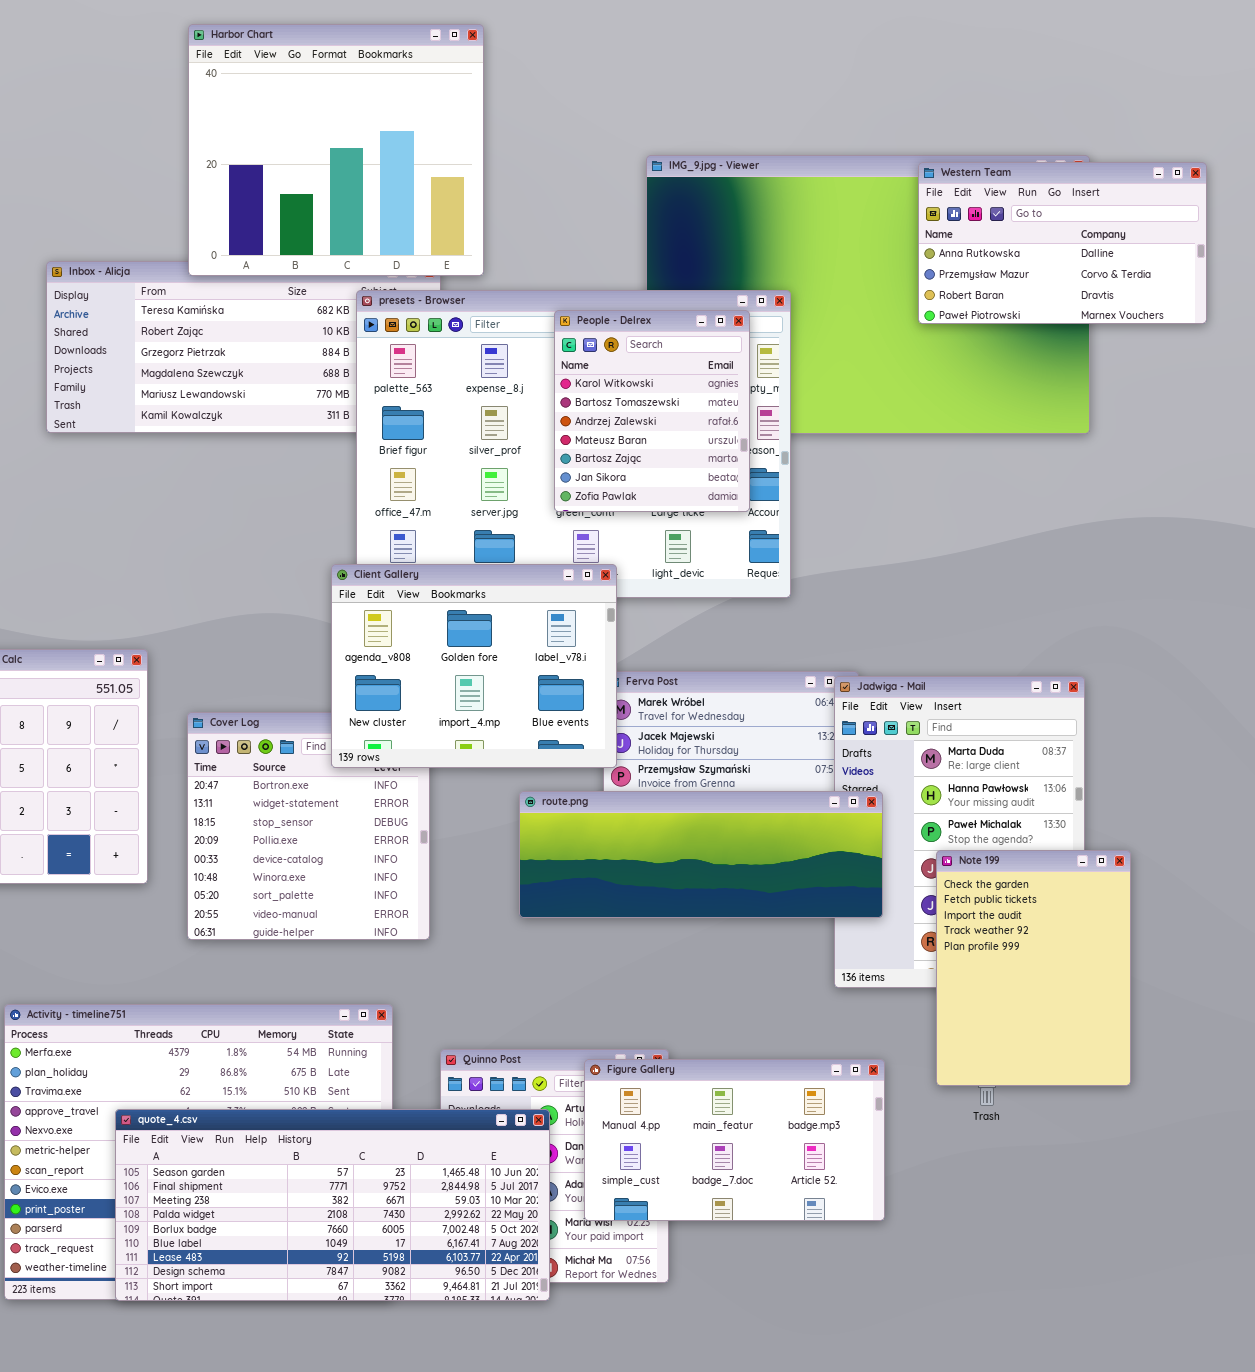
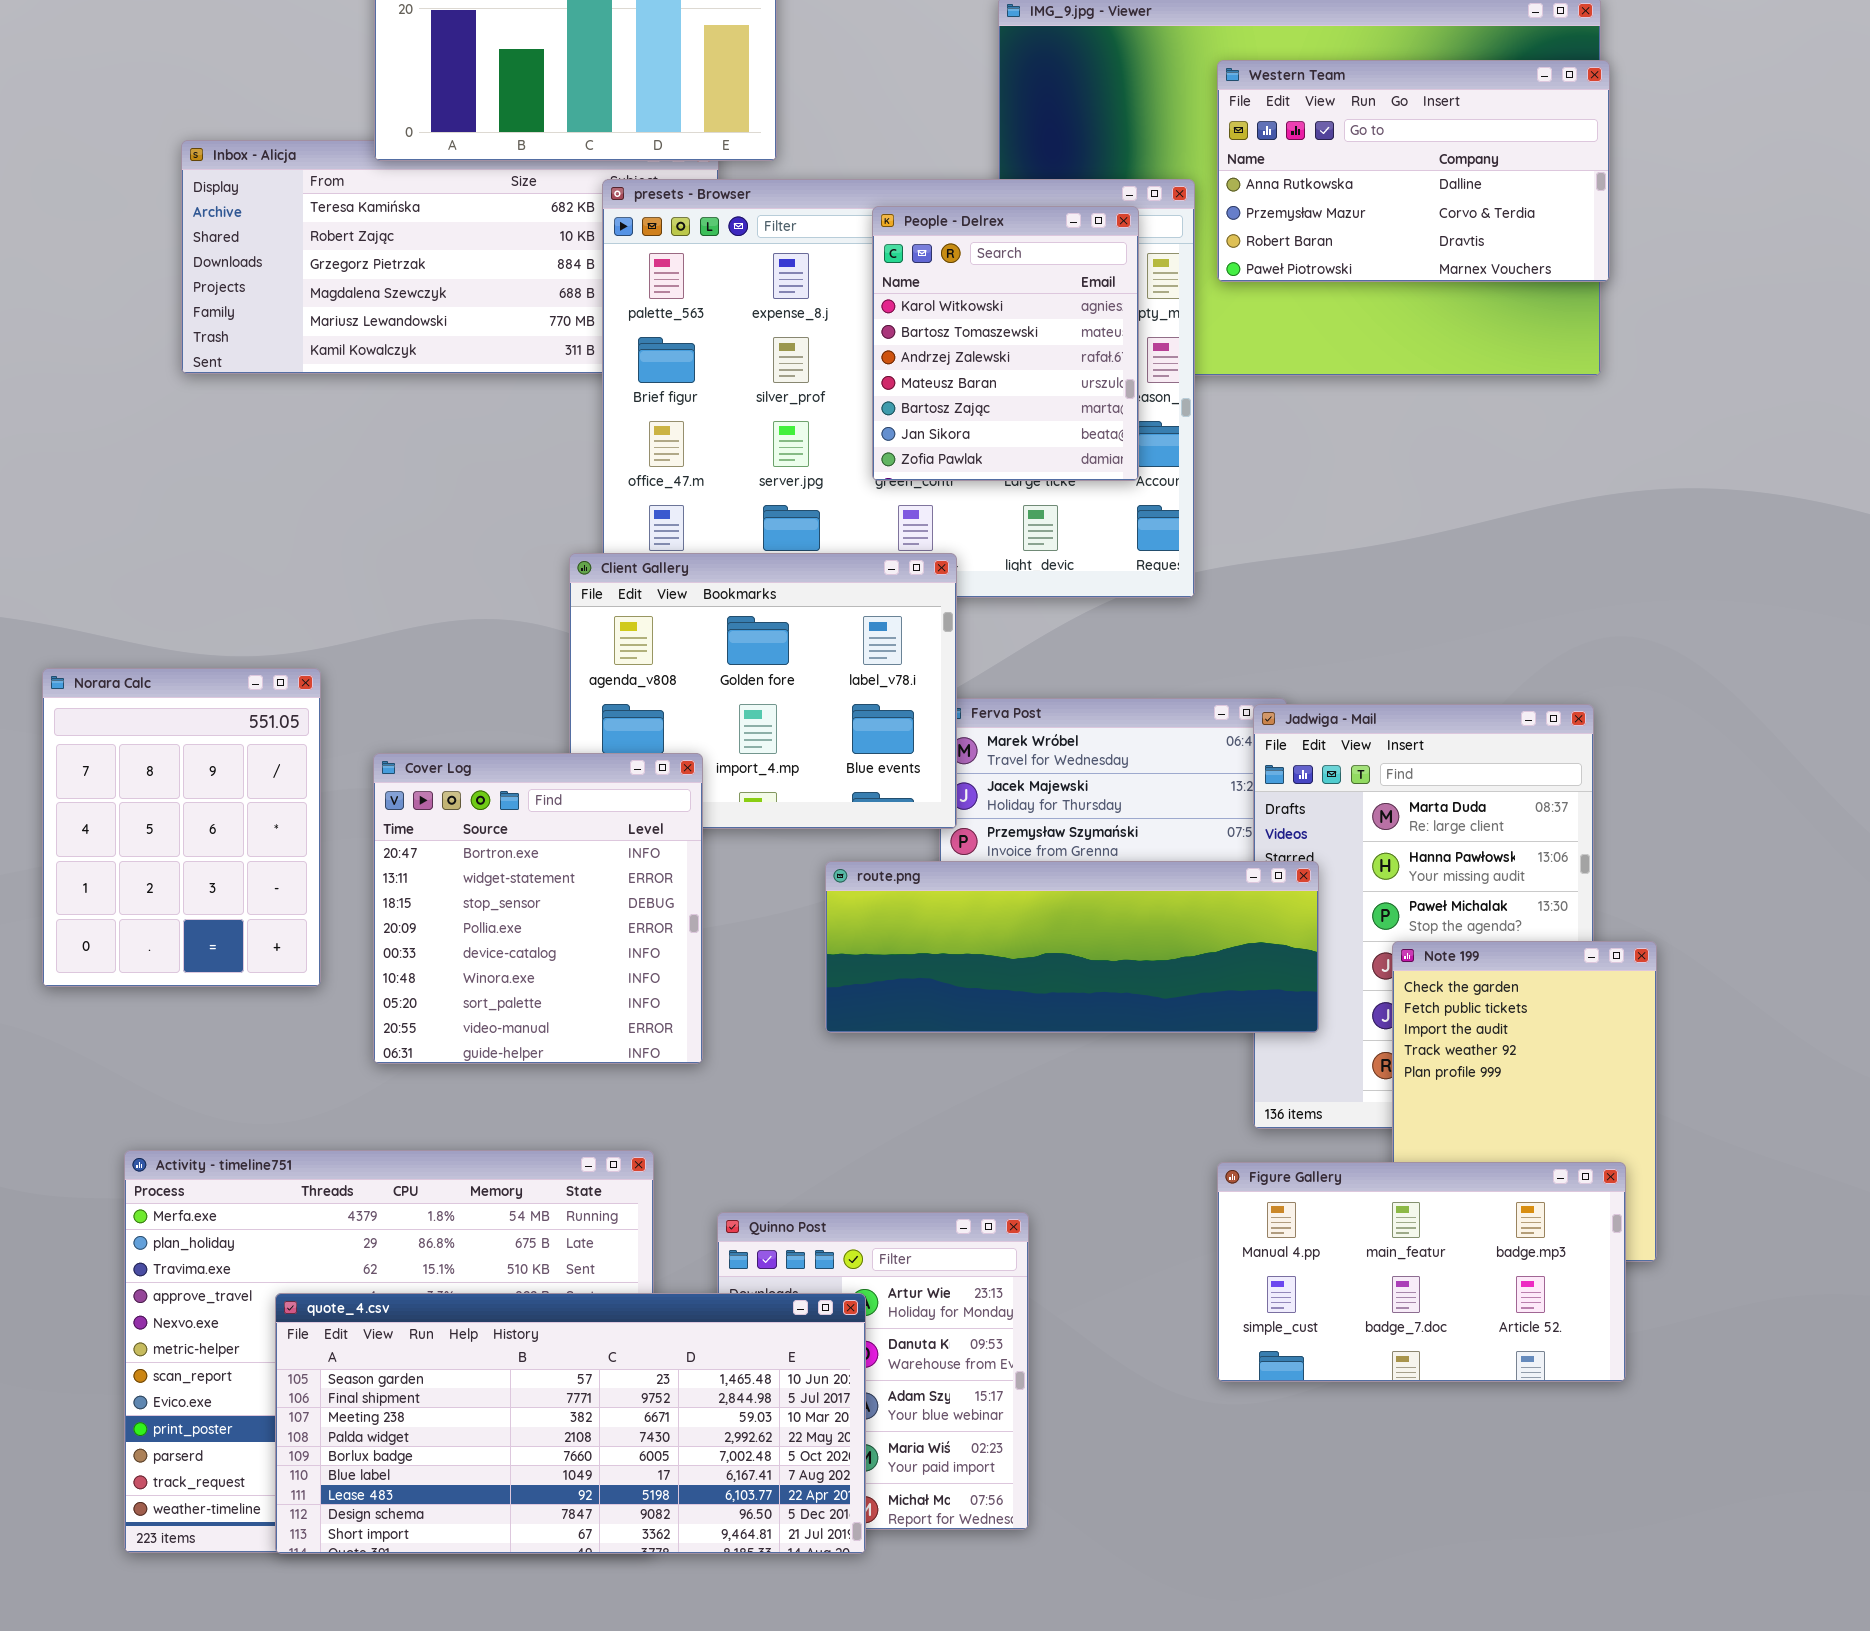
Western Team: [918,162,1207,324] -> [1217,60,1610,282], moved
Cover Log: [187,712,430,940] -> [373,753,703,1064], raised
Figure Gallery: [584,1059,885,1221] -> [1217,1162,1626,1382], moved

